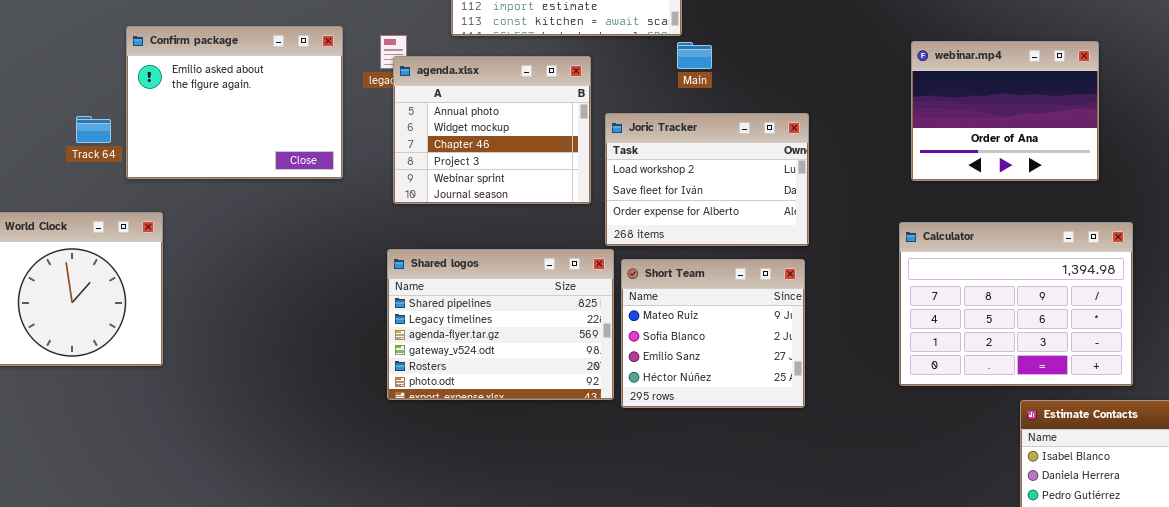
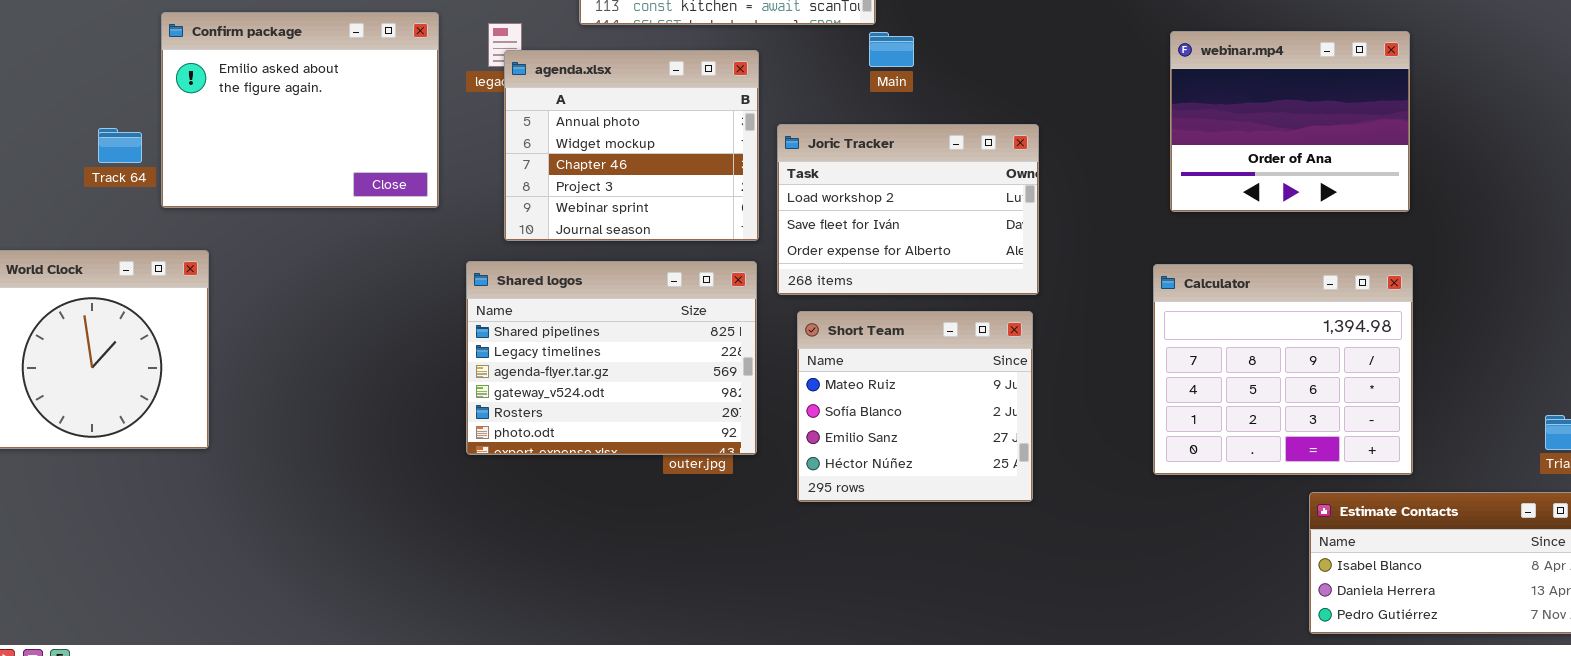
Calculator: [899,222,1133,386] -> [1153,264,1413,475], resized
Shared logos: [387,249,614,400] -> [466,261,757,455], moved

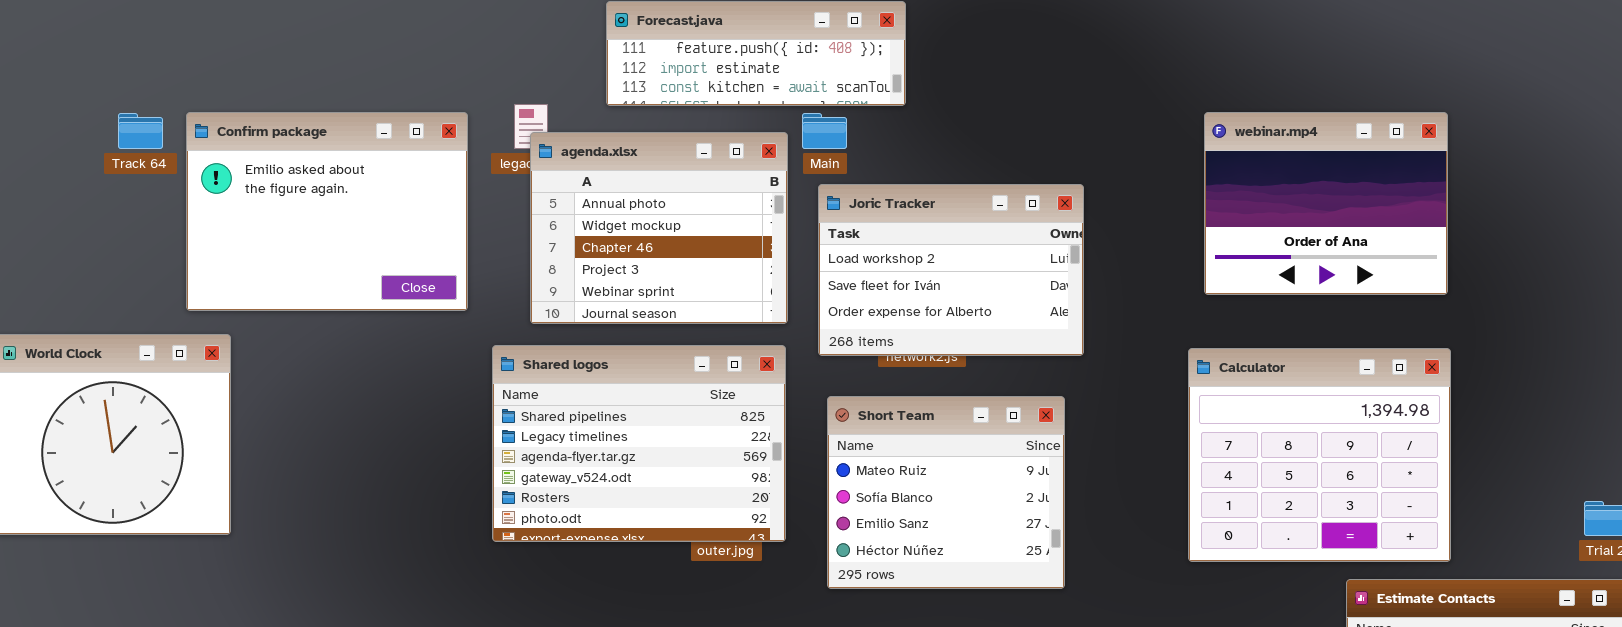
Confirm package: [161,12,439,208] -> [186,112,468,311], moved
Main: [869,32,914,67] -> [802,113,847,149], moved
Joric Tracker: [777,124,1039,295] -> [818,184,1084,356], moved
Track 64: [98,128,142,163] -> [118,113,163,149], moved

